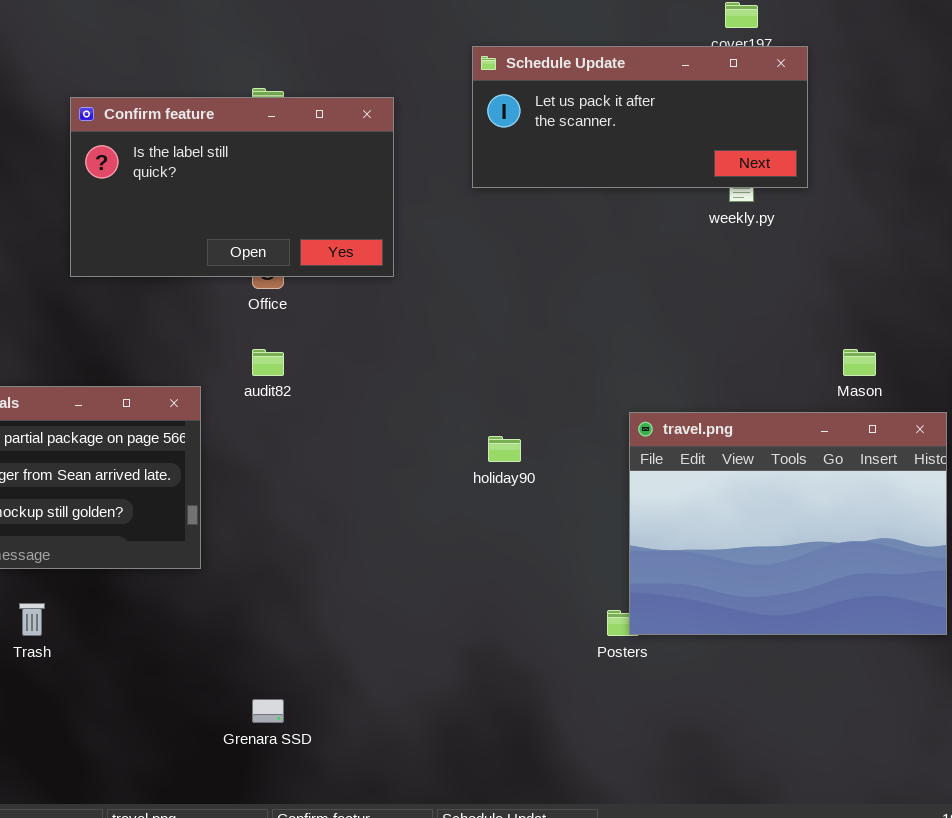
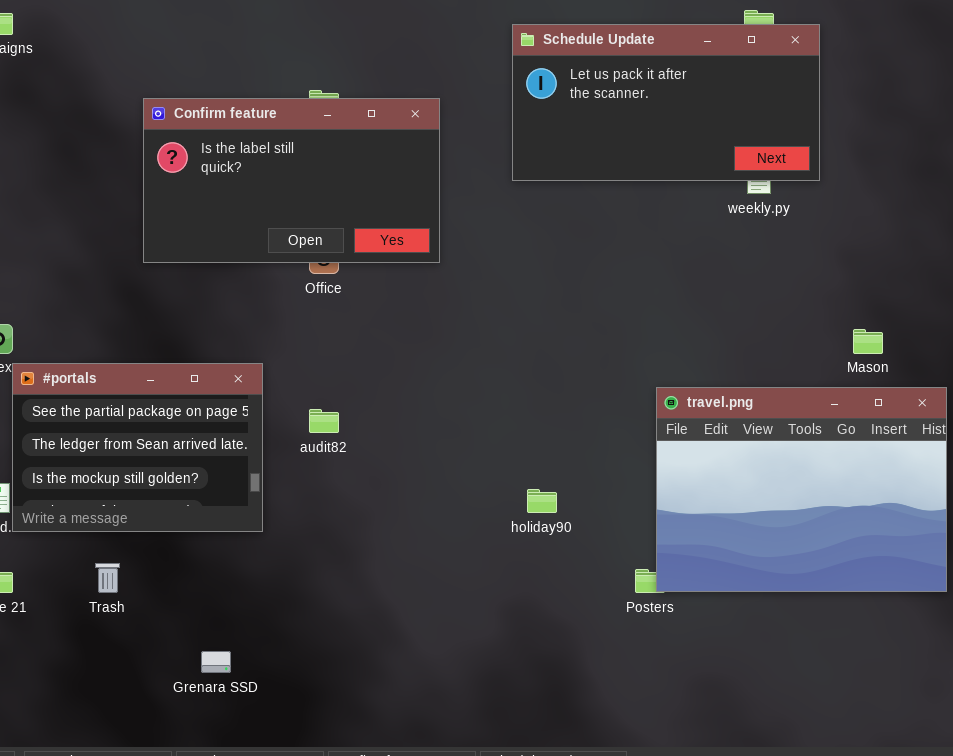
Schedule Update: [472,46,808,188] -> [512,24,820,181], resized
audit82: [252,349,284,376] -> [309,409,339,433], moved
holiday90: [488,436,521,462] -> [527,489,557,513], moved
Grenara SSD: [252,699,284,723] -> [201,651,231,673], moved

